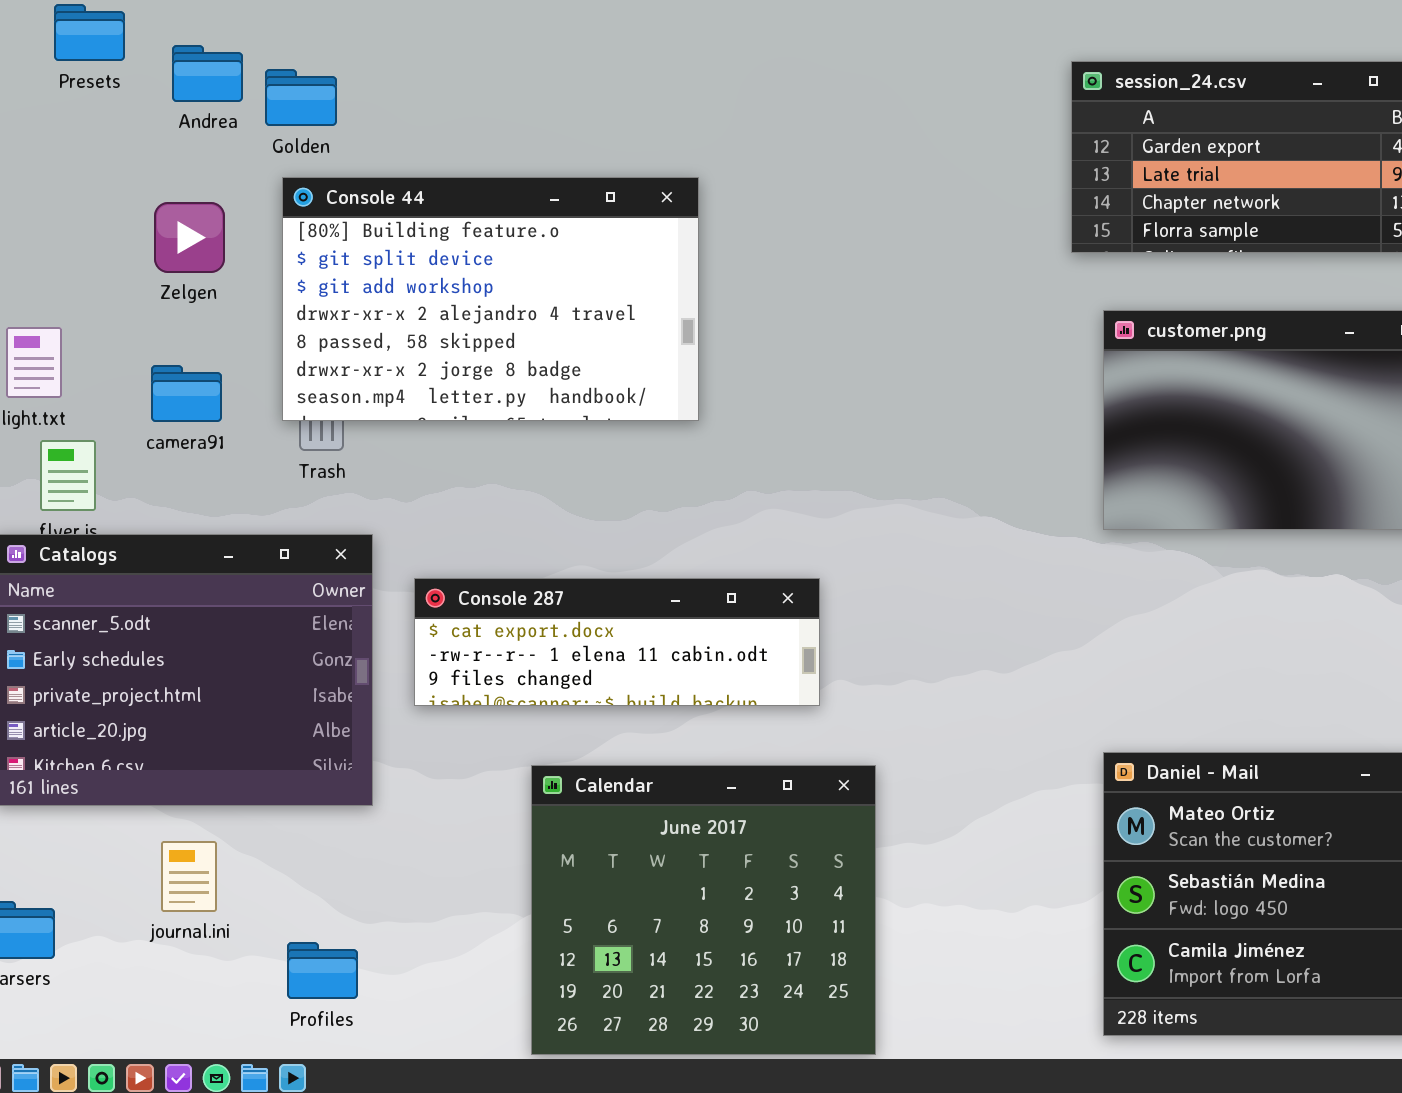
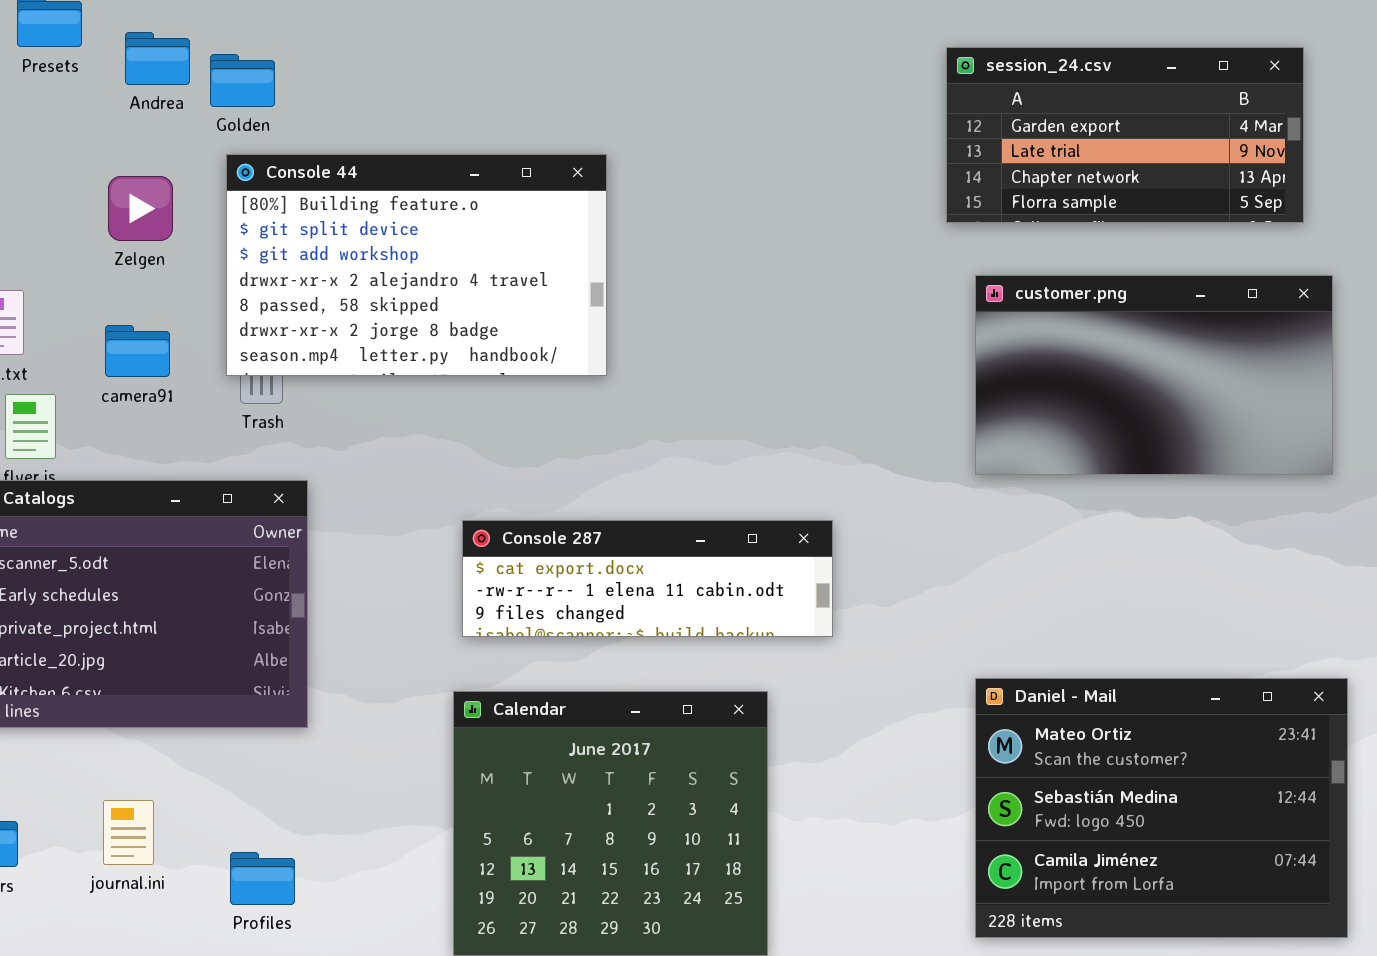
Console 287: [414,578,820,706] -> [462,520,833,637], moved
journal.ini: [161,841,217,912] -> [103,800,154,865], moved

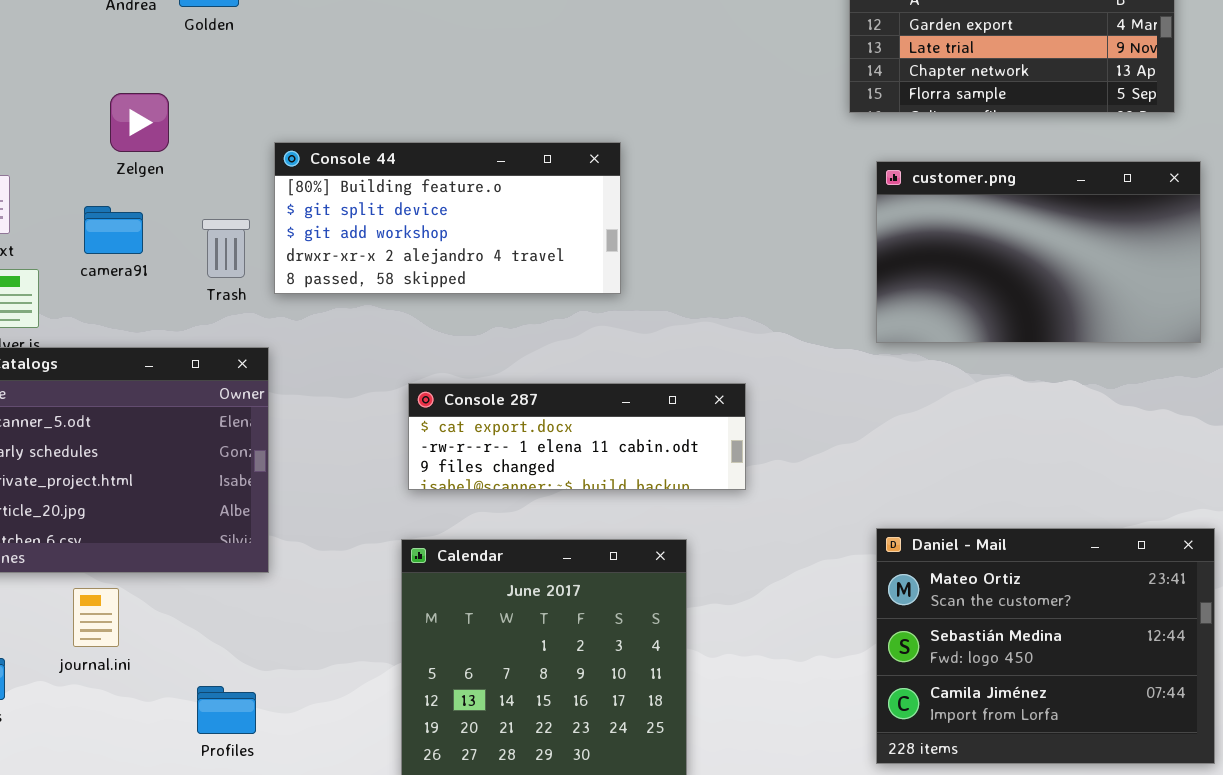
Console 44: [226,154,607,376] -> [274,142,621,294], moved, resized
Zelgen: [108,176,173,241] -> [110,93,169,152], moved
journal.ini: [103,800,154,865] -> [73,588,119,647], moved

